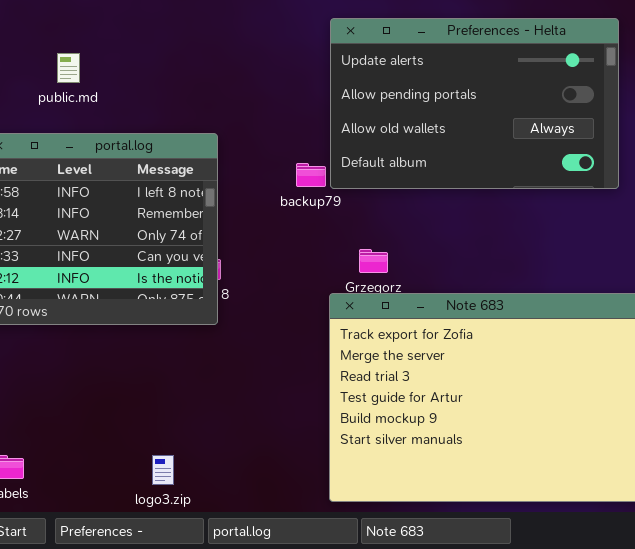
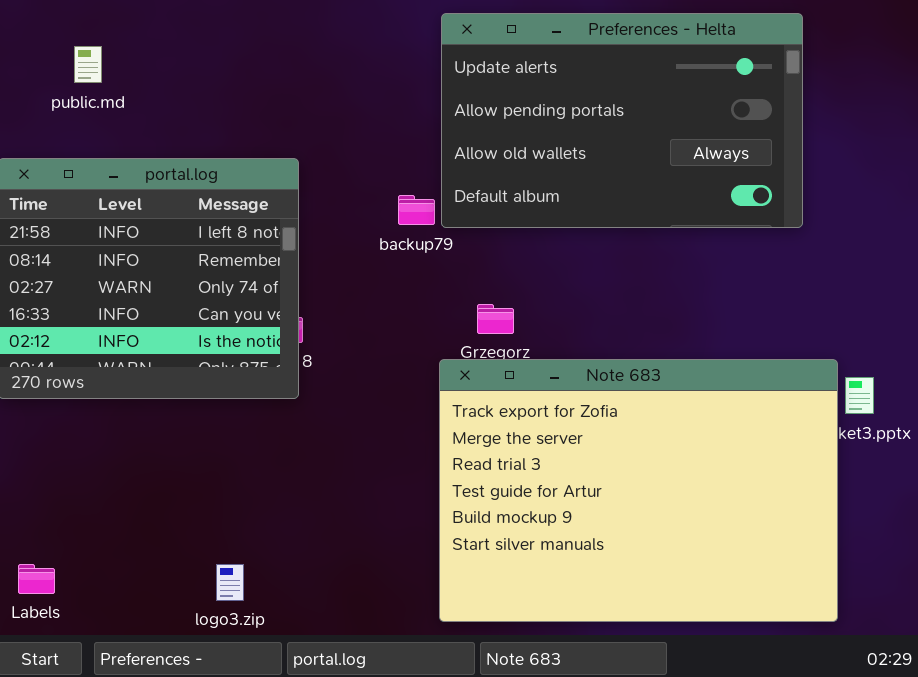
public.md: [57,53,80,83] -> [74,46,102,83], moved

